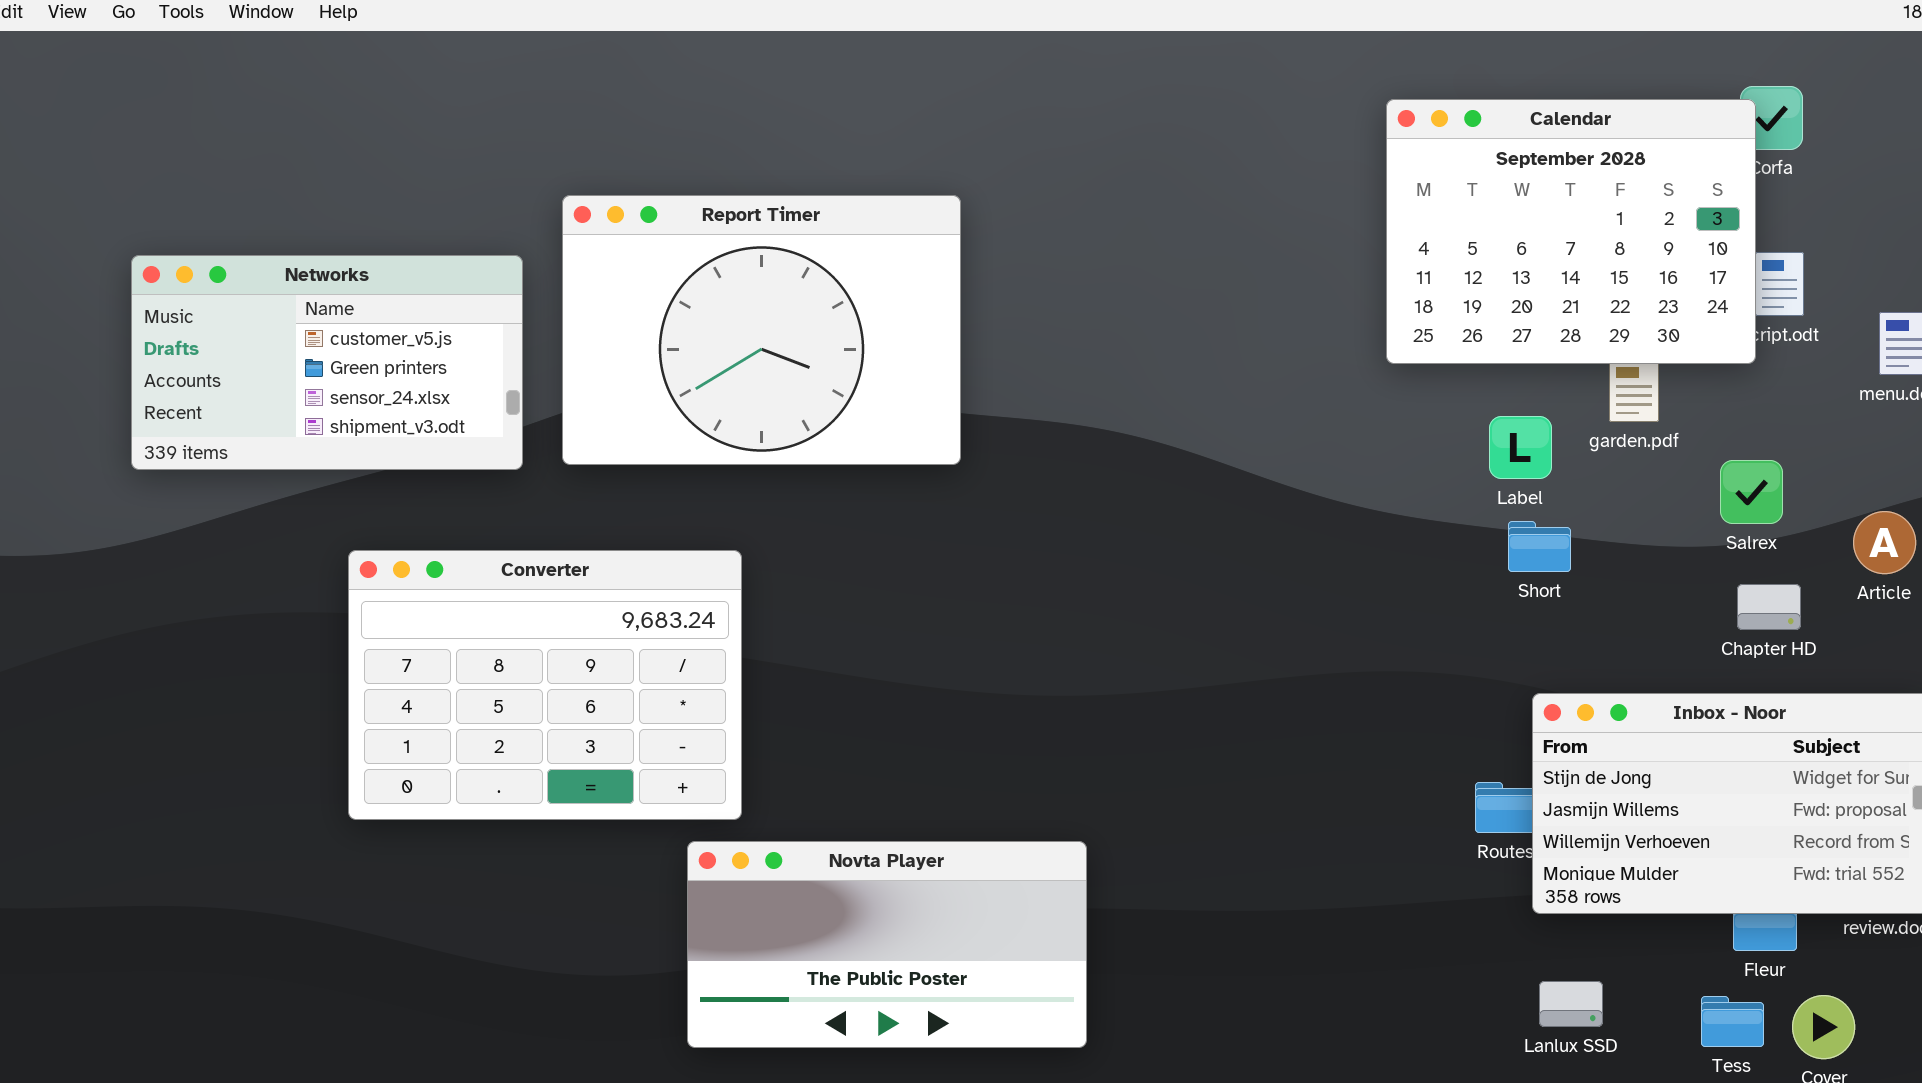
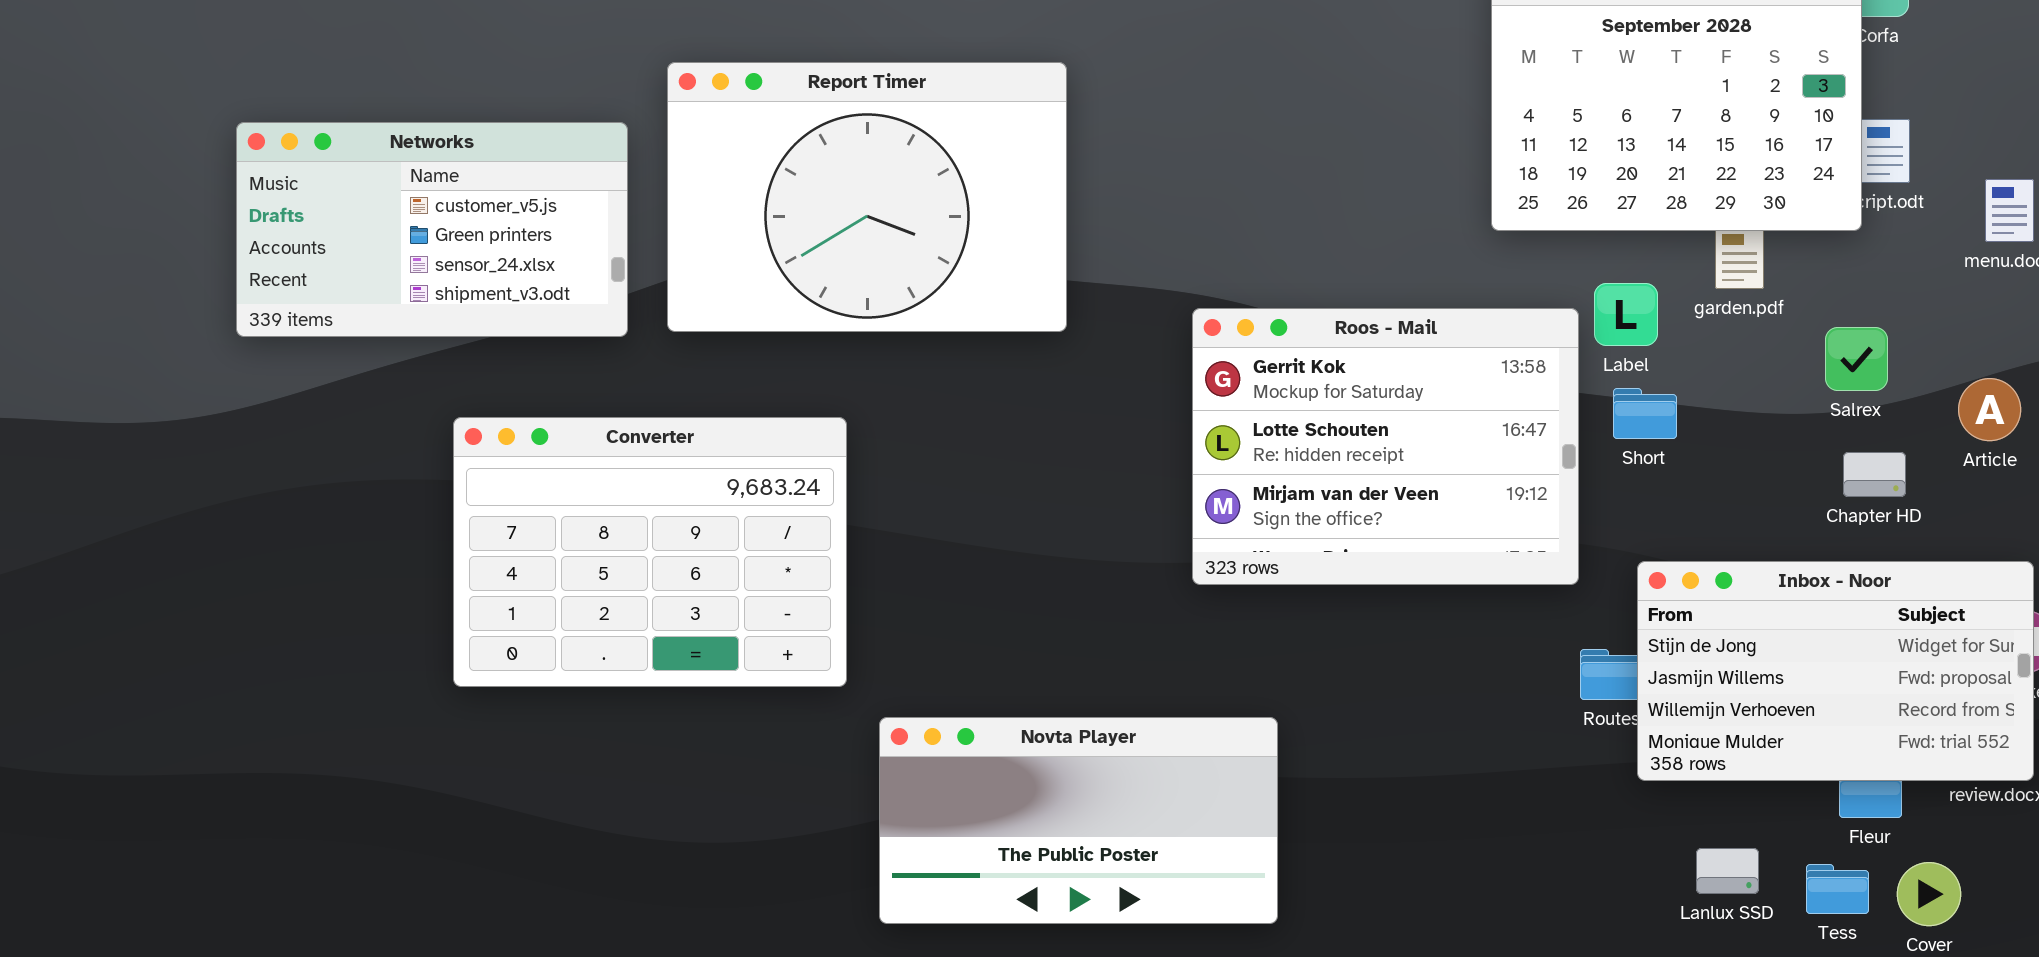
Roos - Mail: none -> [1192,308,1579,585], opened
Novta Player: [687,841,1087,1048] -> [879,717,1278,924], moved
Lanlux SSD: [1539,981,1603,1027] -> [1696,848,1759,894], moved

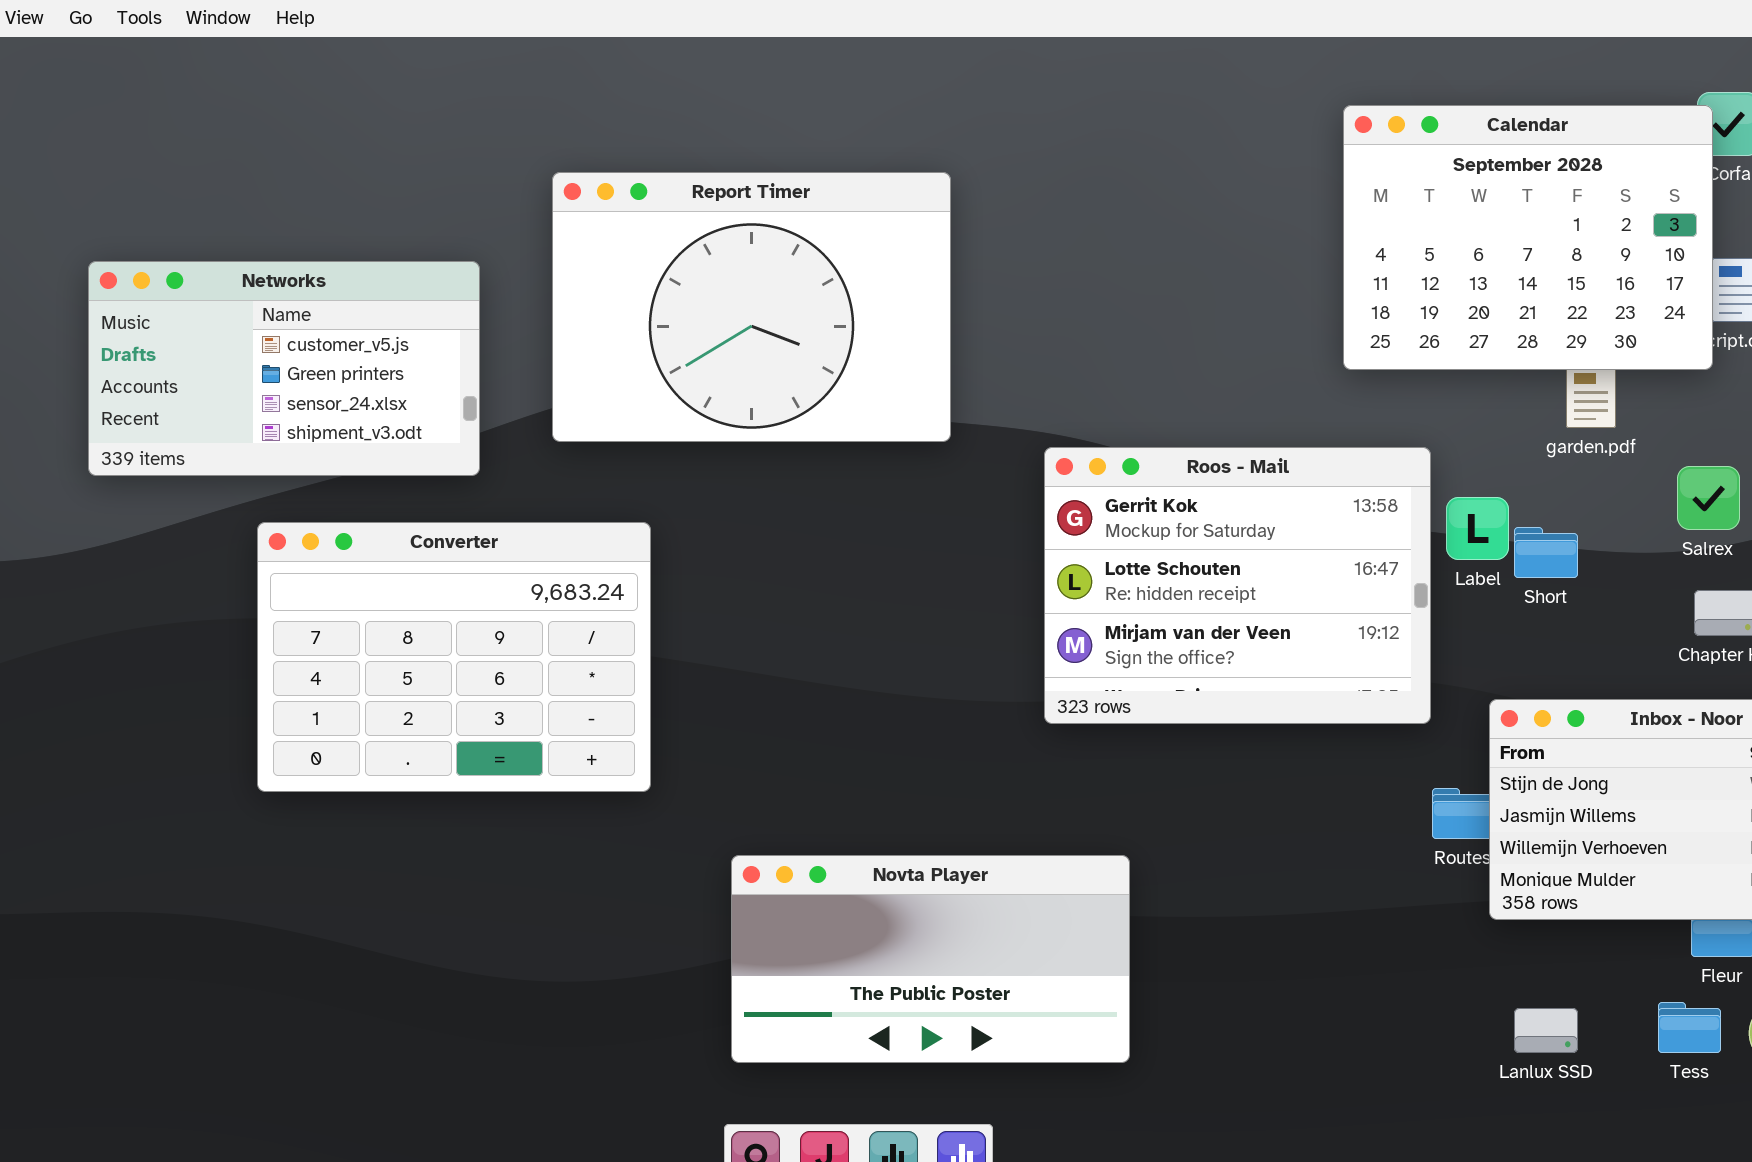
Report Timer: [667,62,1067,332] -> [552,172,951,442], moved
Label: [1594,283,1658,346] -> [1446,497,1509,560], moved
Short: [1613,388,1677,439] -> [1514,527,1578,578], moved
Converter: [453,417,847,687] -> [257,522,651,792], moved
Lanlux SSD: [1696,848,1759,894] -> [1514,1008,1578,1053], moved

